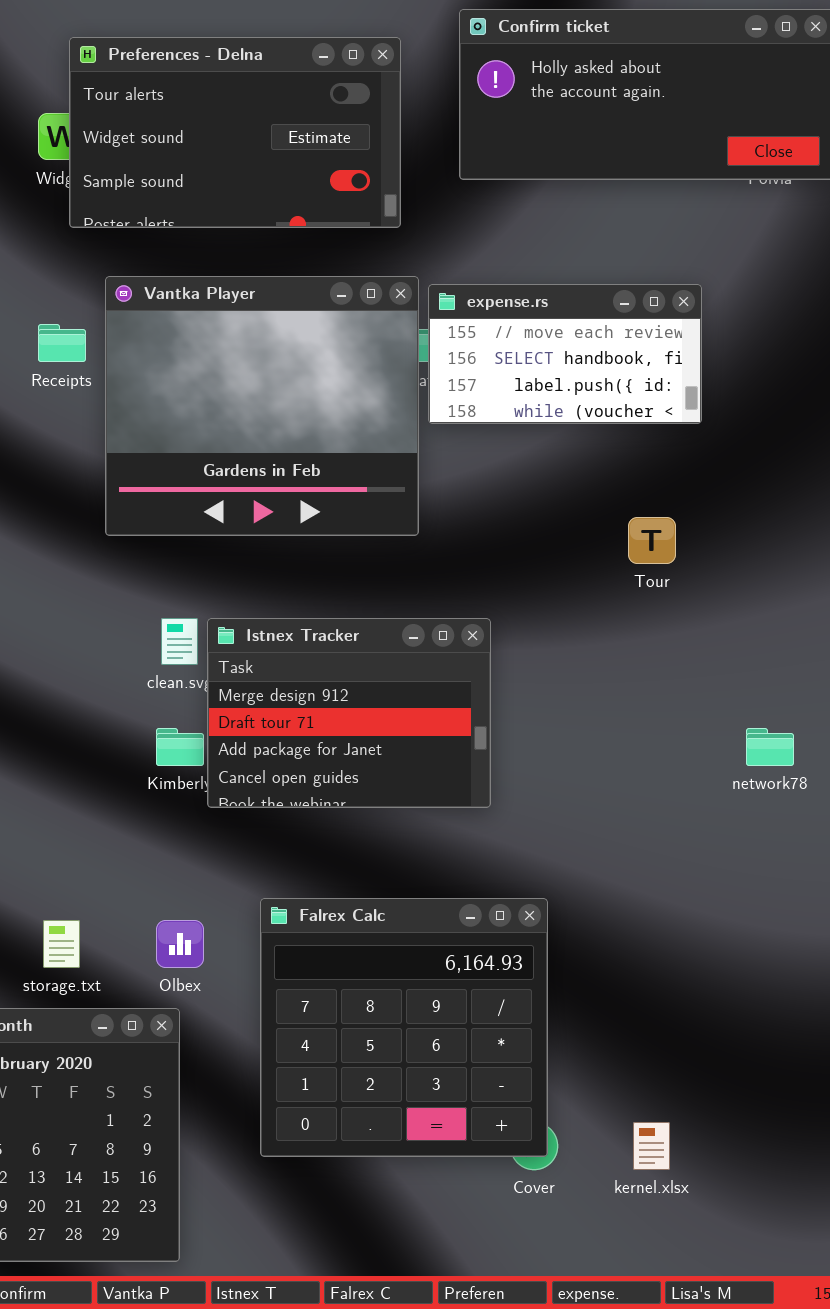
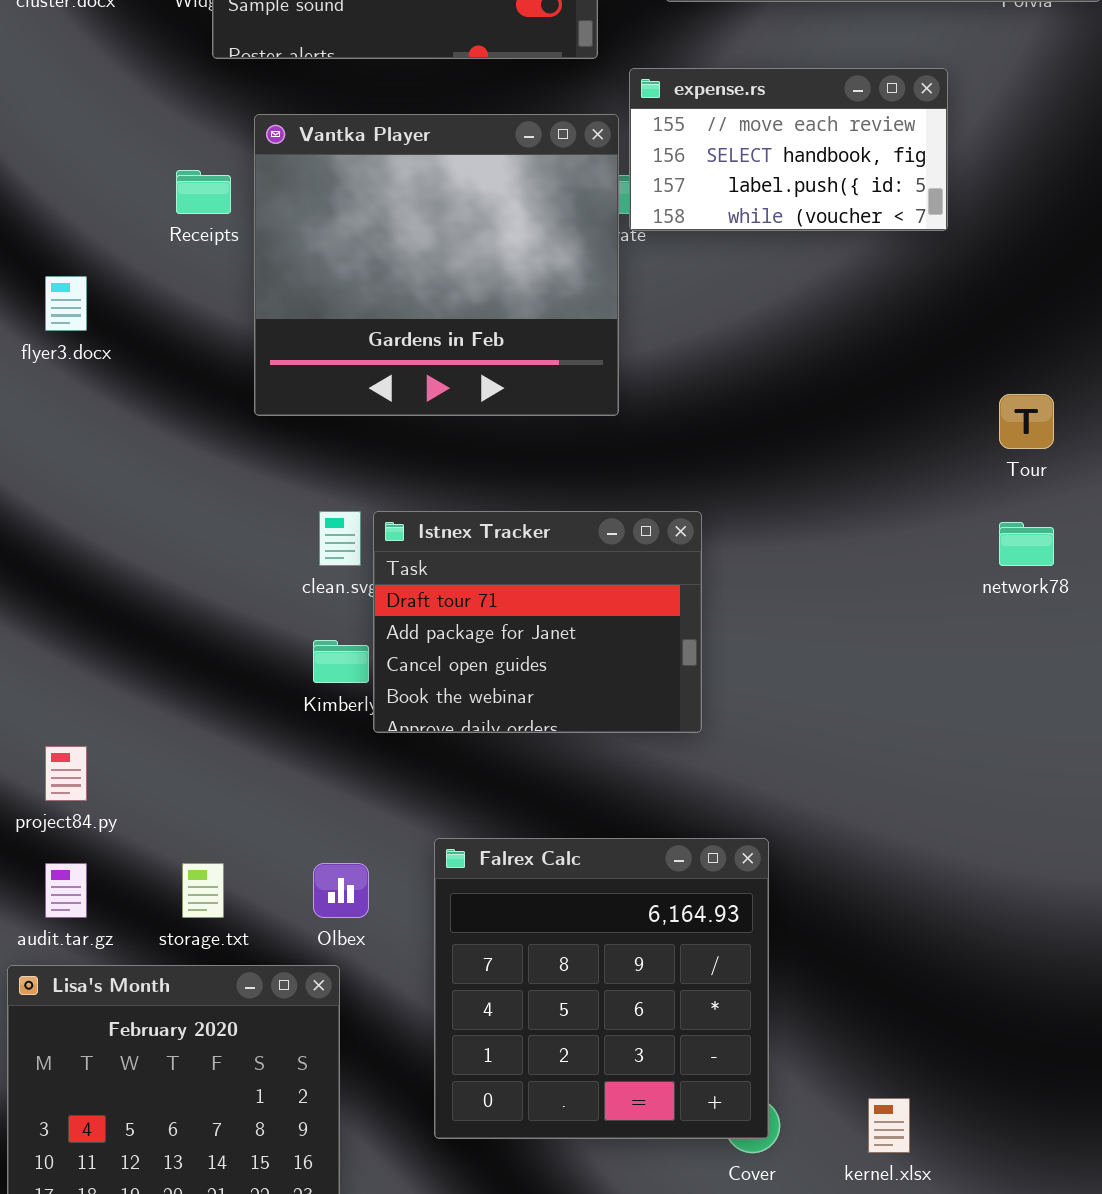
expense.rs: [428,284,702,424] -> [629,68,948,231], moved
Tour: [628,517,676,564] -> [999,394,1054,449], moved
Istnex Tracker: [207,618,491,808] -> [373,511,702,733], scrolled down 1 row
network78: [746,728,794,766] -> [999,522,1054,566], moved

